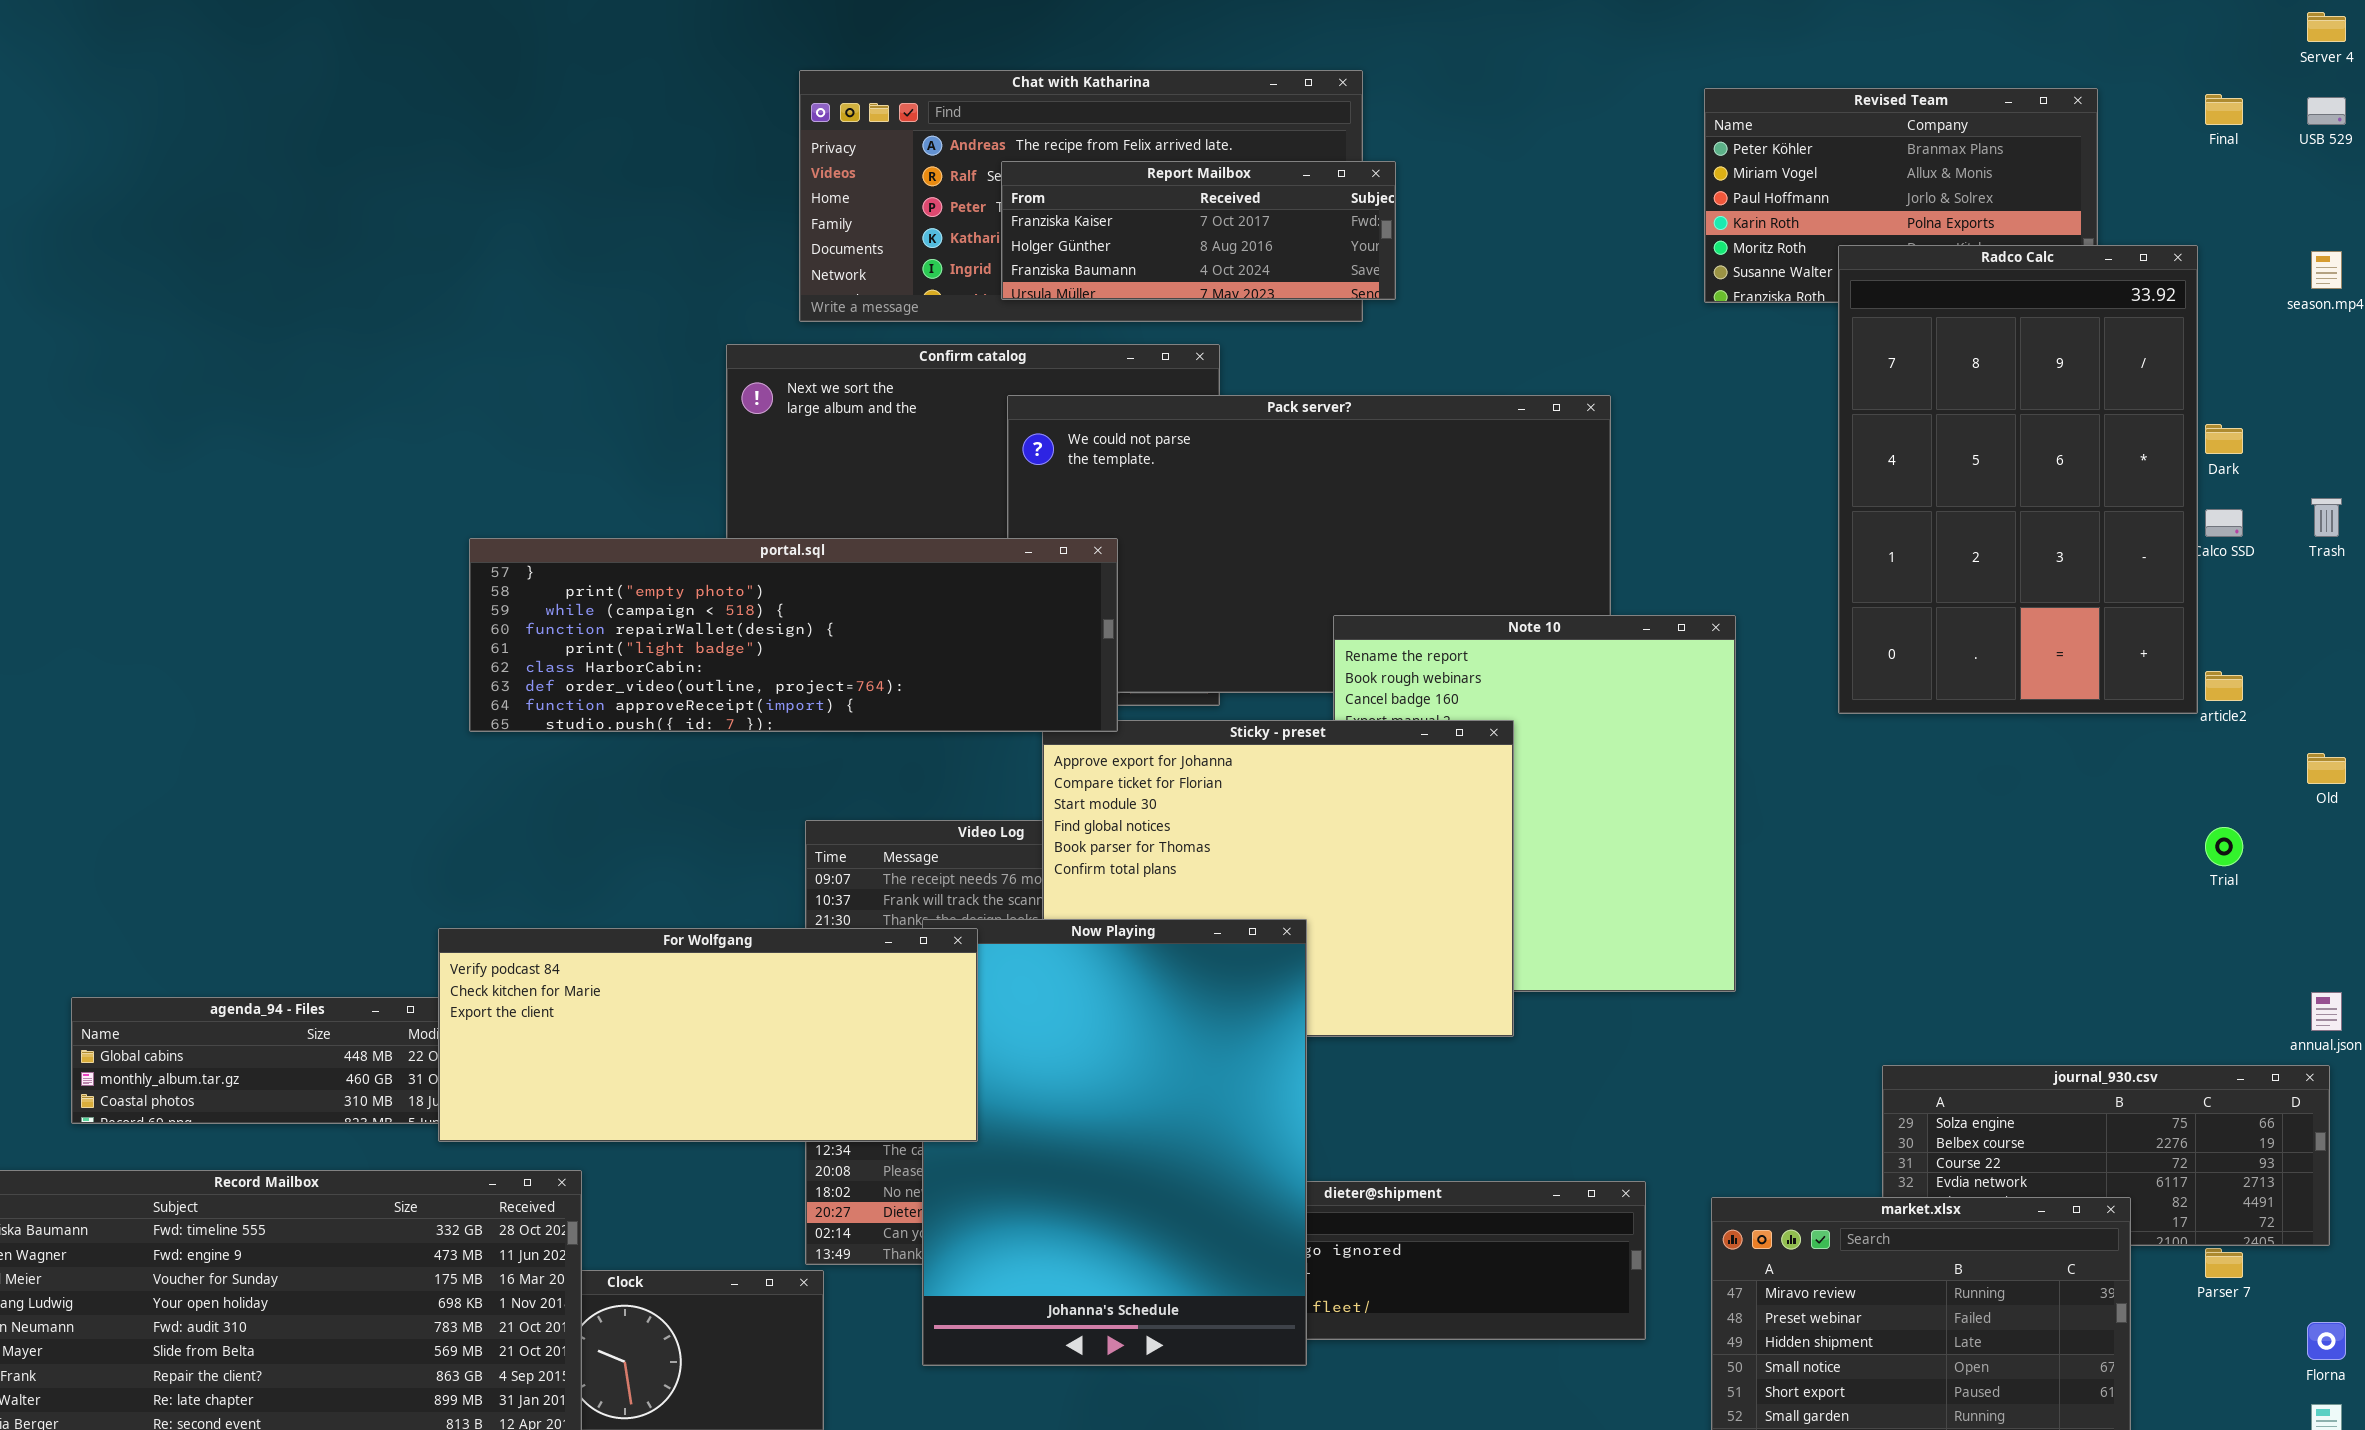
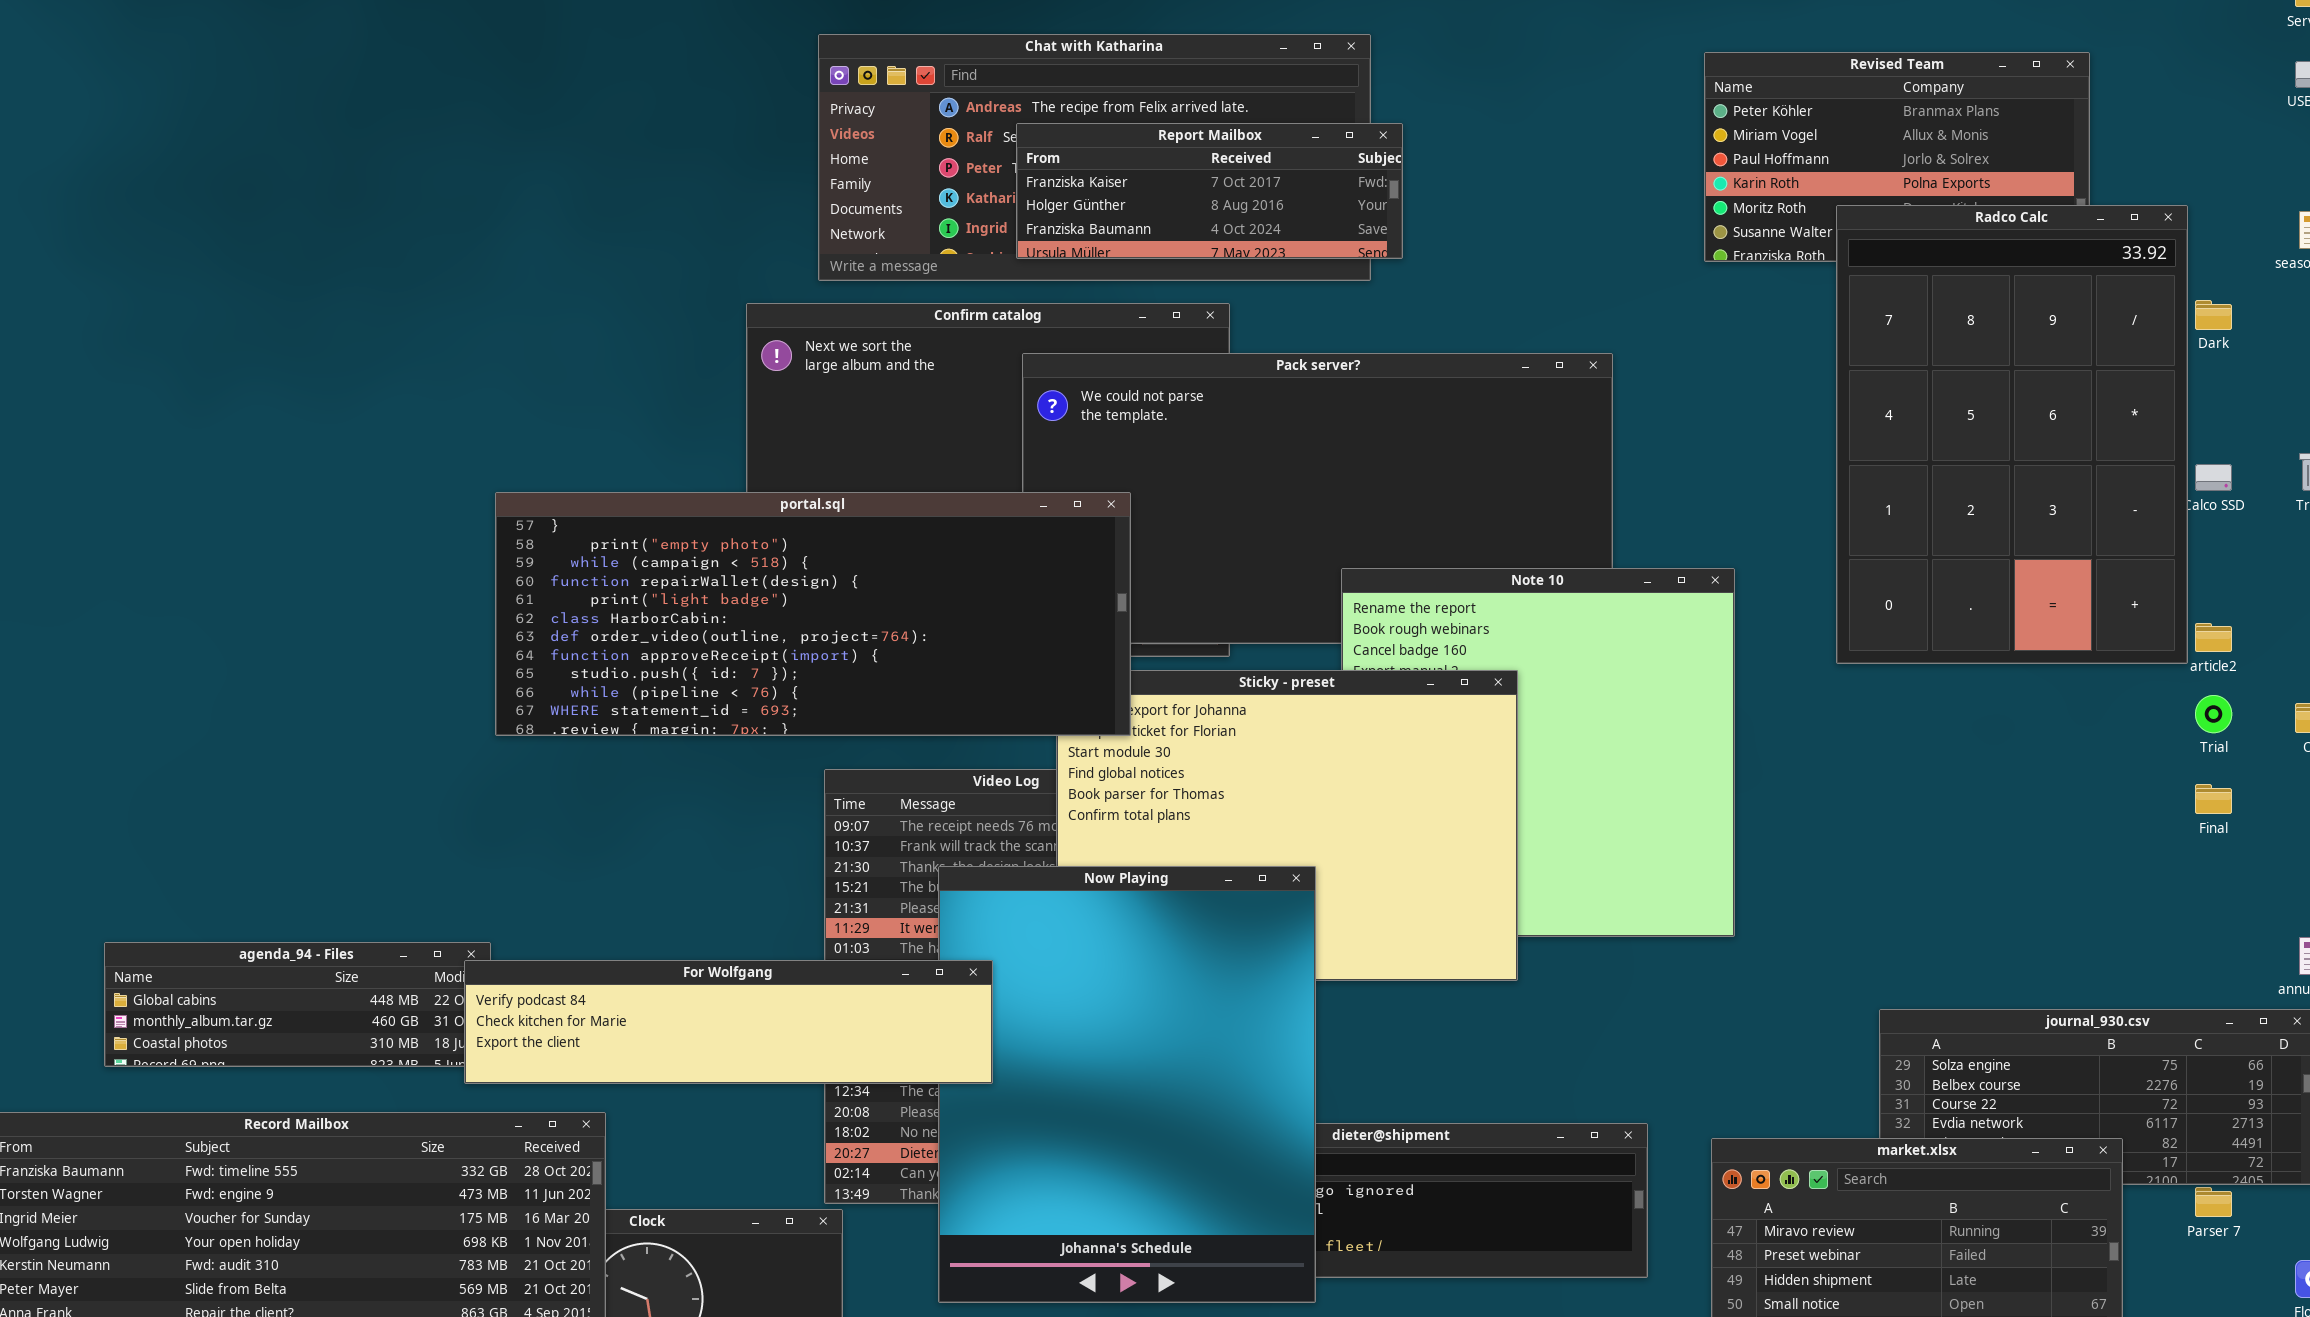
Final: [2205,94,2243,125] -> [2195,784,2232,814], moved
Dark: [2205,424,2243,454] -> [2195,300,2232,330], moved
portal.sql: [469,538,1118,732] -> [495,492,1131,736], resized
Trial: [2205,827,2243,866] -> [2195,695,2232,733], moved
For Wolfgang: [438,928,978,1142] -> [464,960,993,1084], resized

